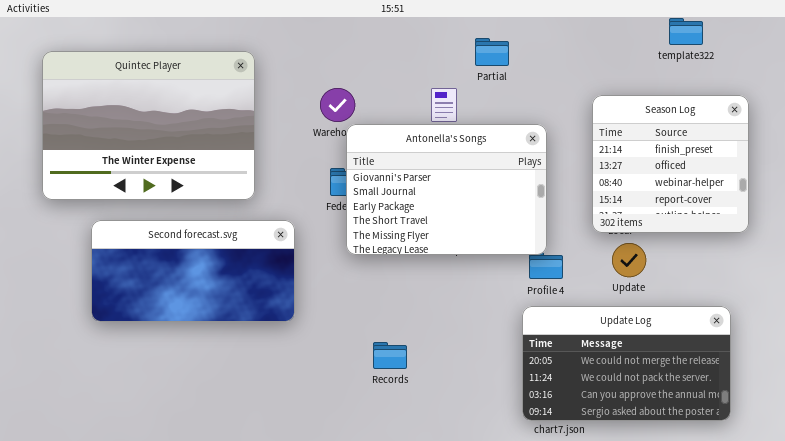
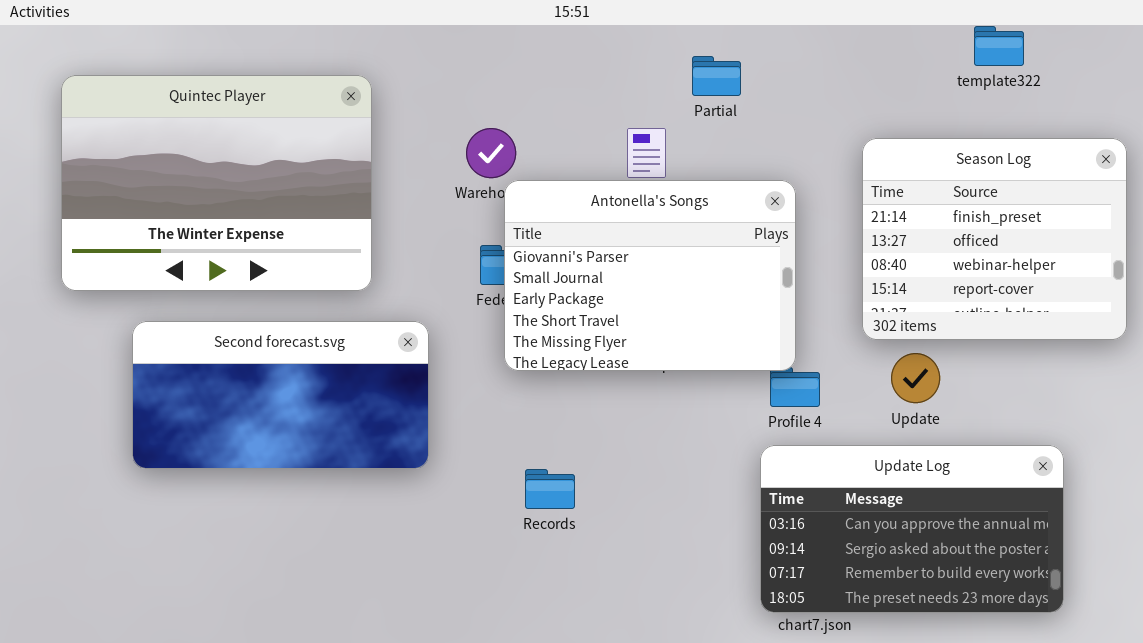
Season Log: [592,95,749,233] -> [862,138,1127,340], resized
Update Log: [522,306,731,421] -> [760,445,1064,613], scrolled down 2 rows
Records: [373,342,407,369] -> [525,469,575,509], moved

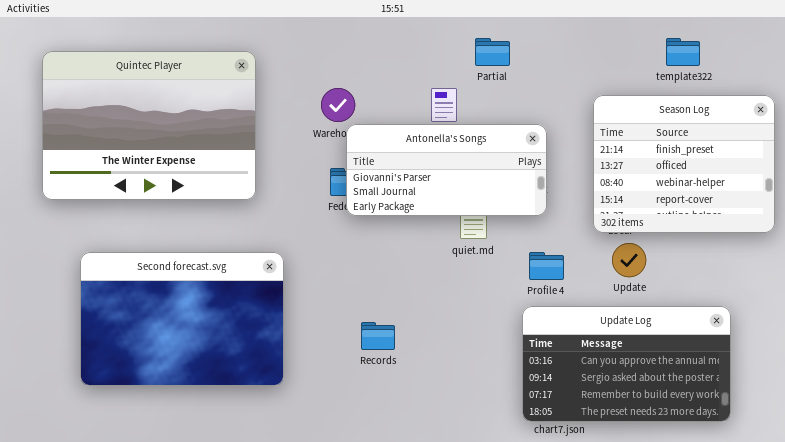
template322: [974,26,1024,66] -> [666,38,700,66], moved
Antonella's Songs: [504,180,796,371] -> [346,124,547,216], resized
Second forecast.svg: [132,321,429,469] -> [80,252,284,386], moved, resized

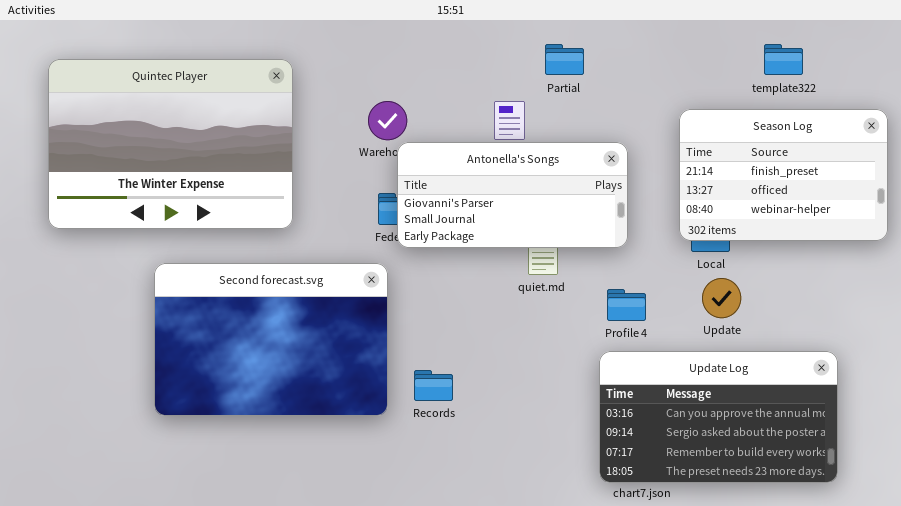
Season Log: [593,95,775,233] -> [679,109,888,241], resized
Second forecast.svg: [80,252,284,386] -> [154,263,388,416], moved

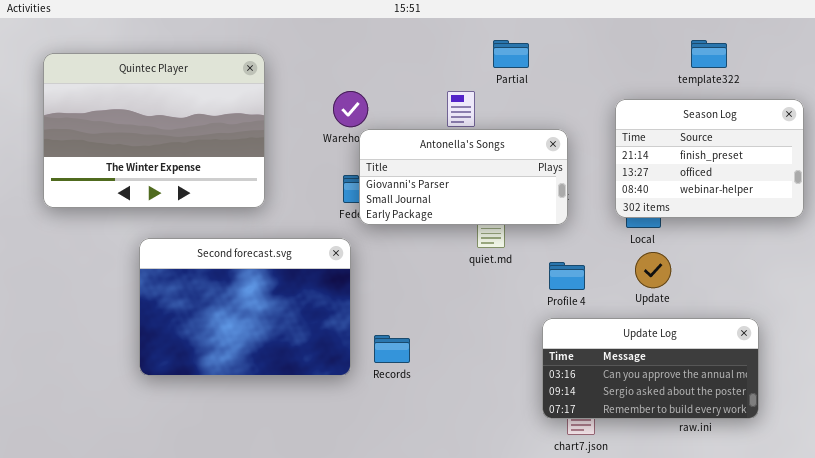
Update Log: [599,351,838,483] -> [542,318,759,419], resized

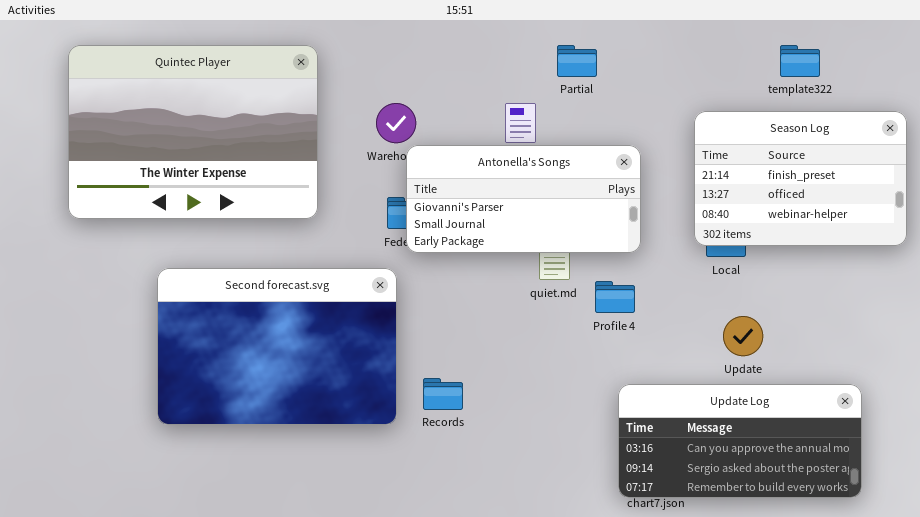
Quintec Player: [43,53,265,208] -> [68,45,318,219], moved
Update: [635,252,671,288] -> [723,316,763,356], moved
Profile 4: [549,262,585,290] -> [595,281,635,313], moved
Update Log: [542,318,759,419] -> [618,384,862,498], moved

